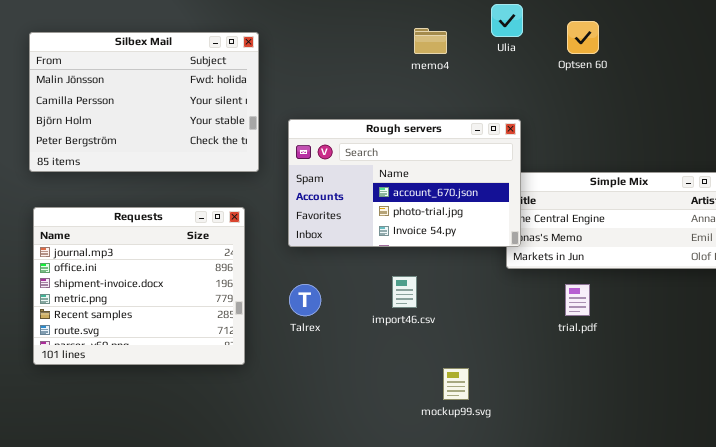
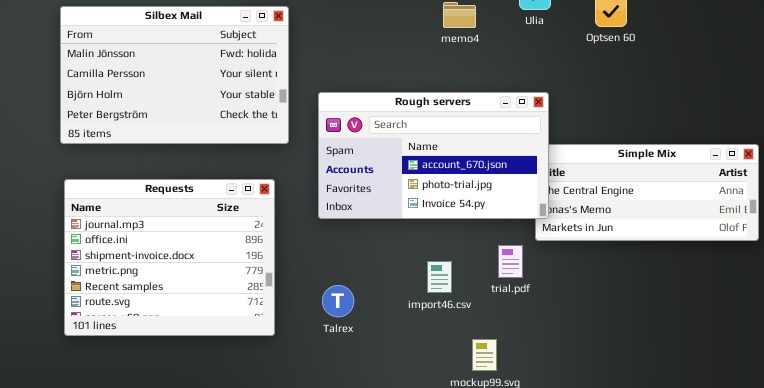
import46.csv: [392,276,417,308] -> [427,261,452,293], moved
Talrex: [289,284,321,316] -> [322,285,354,317], moved
trial.pdf: [565,284,590,316] -> [498,245,523,278], moved

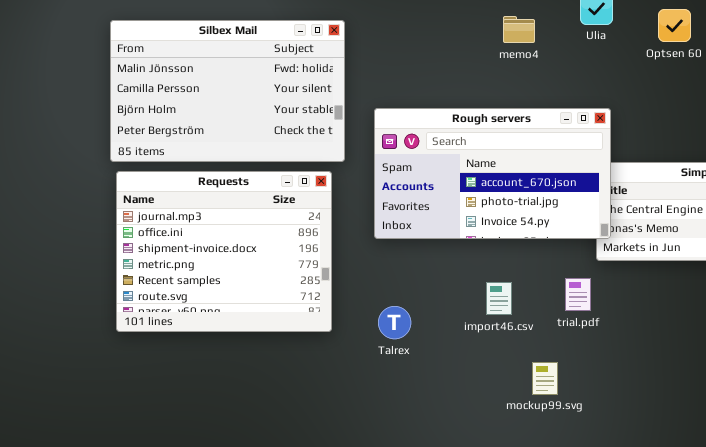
Requests: [64,179,275,336] -> [116,171,332,332], moved
trial.pdf: [498,245,523,278] -> [565,278,591,311], moved

